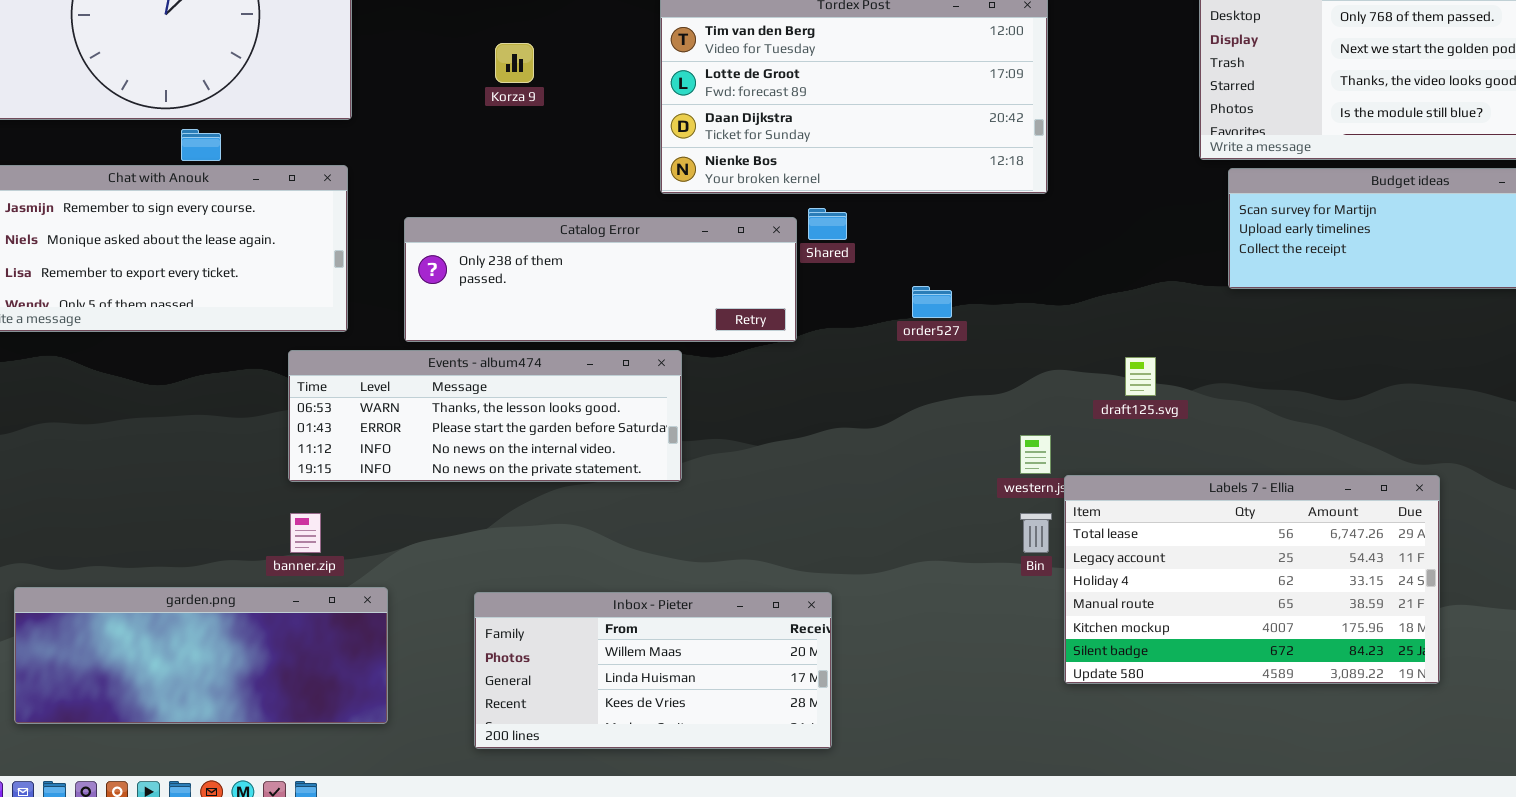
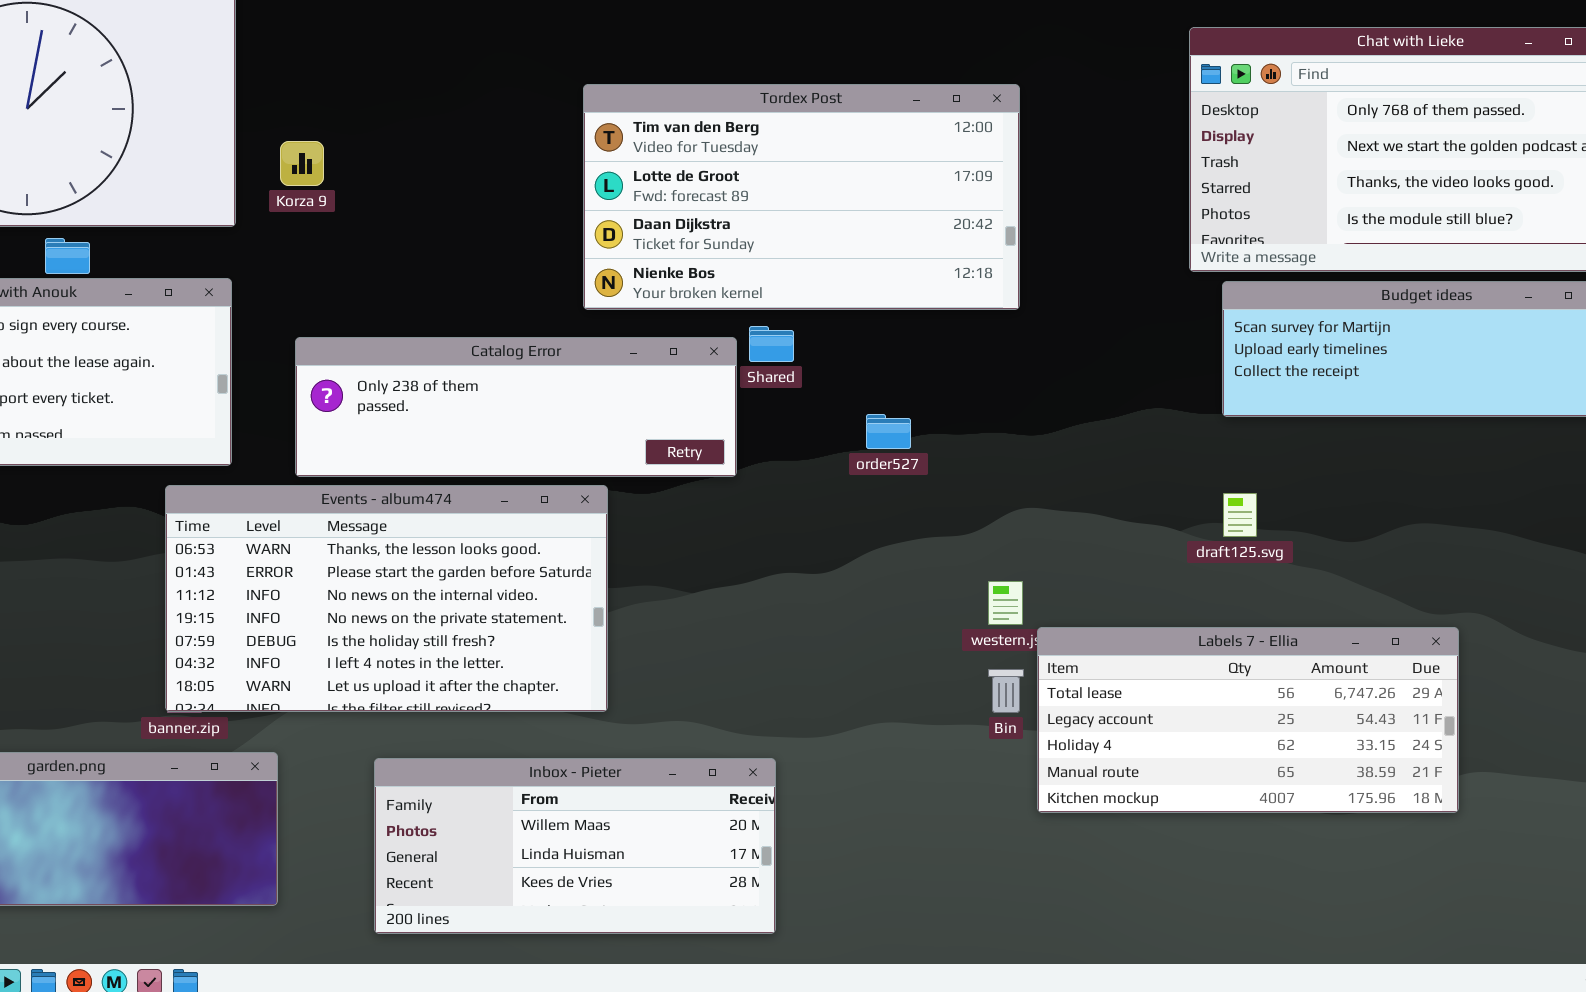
Korza 9: [495,43,534,83] -> [280,141,324,186], moved
Events - album474: [288,350,682,482] -> [165,485,608,712], resized
draft125.svg: [1125,357,1156,396] -> [1223,493,1257,537], moved
Labels 7 - Ellia: [1064,475,1440,684] -> [1037,627,1459,813], resized

